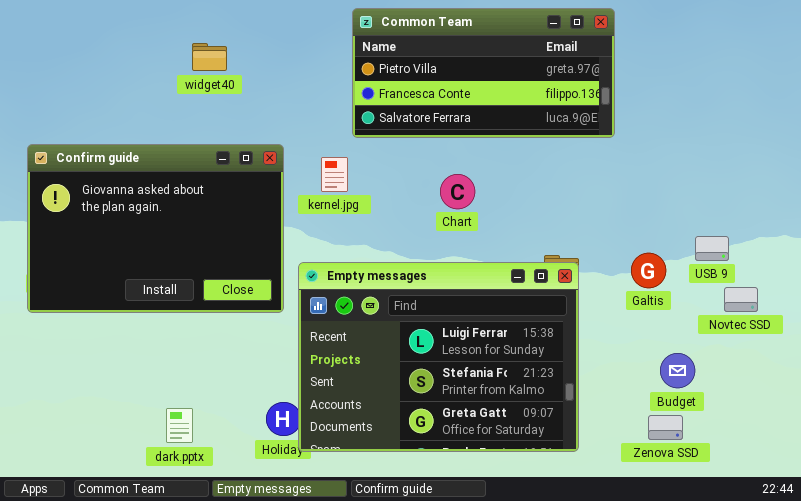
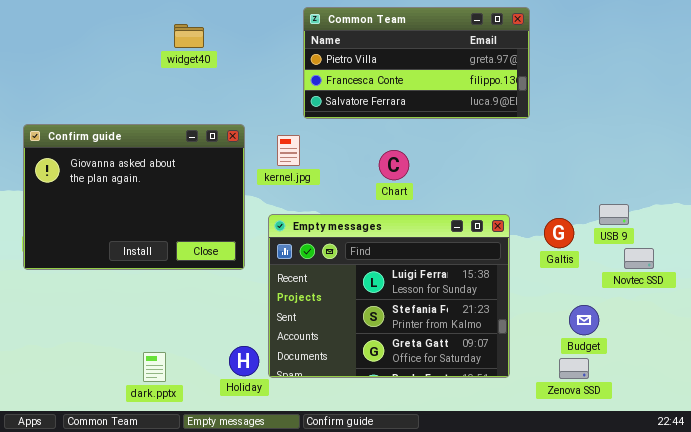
widget40: [192,43,227,71] -> [174,24,204,48], moved
Empty messages: [298,262,579,452] -> [268,214,510,378], moved

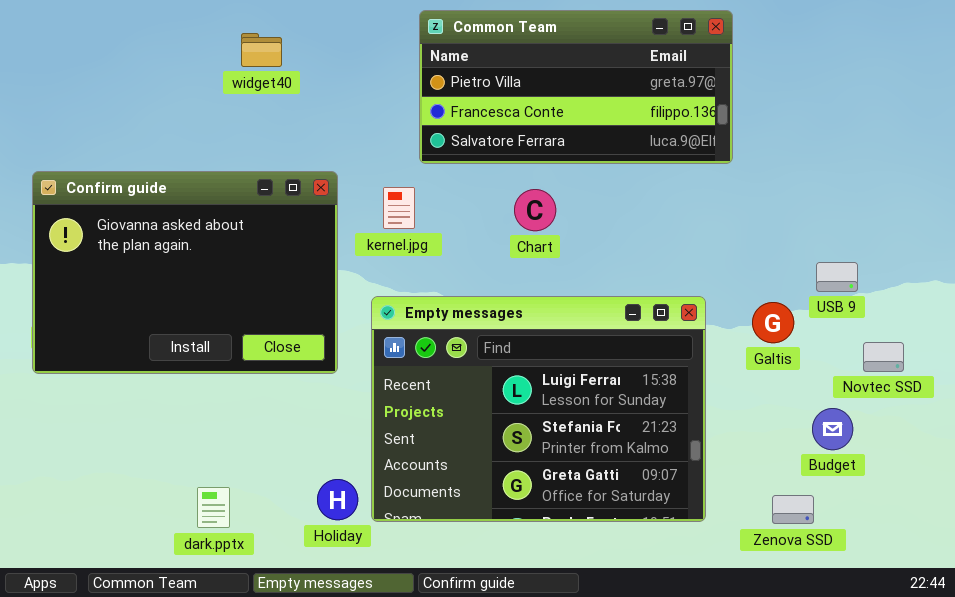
Chart: [379,150,409,180] -> [514,189,556,231], moved
USB 9: [599,204,629,225] -> [816,262,858,292], moved
Budget: [569,305,599,335] -> [812,408,853,450], moved

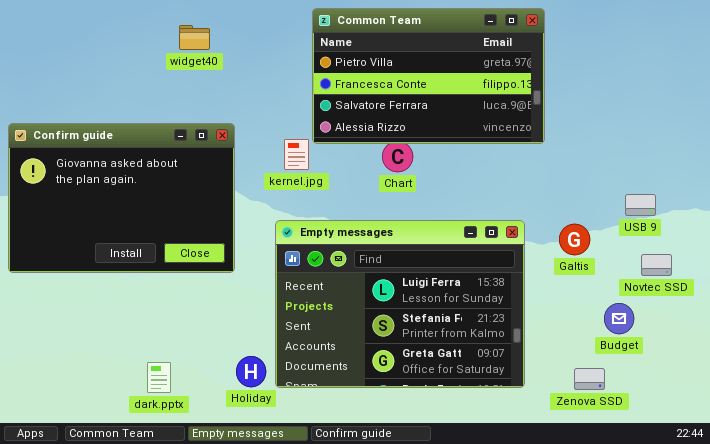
Common Team: [419,10,733,164] -> [312,8,545,144], resized
Confirm guide: [32,171,338,374] -> [8,123,235,273], moved
USB 9: [816,262,858,292] -> [625,194,656,216], moved

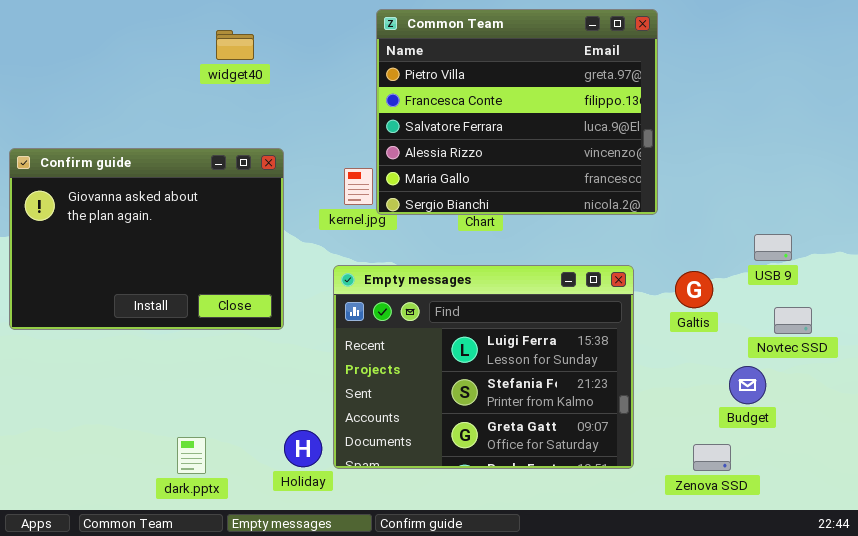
Common Team: [312,8,545,144] -> [376,9,658,215], resized

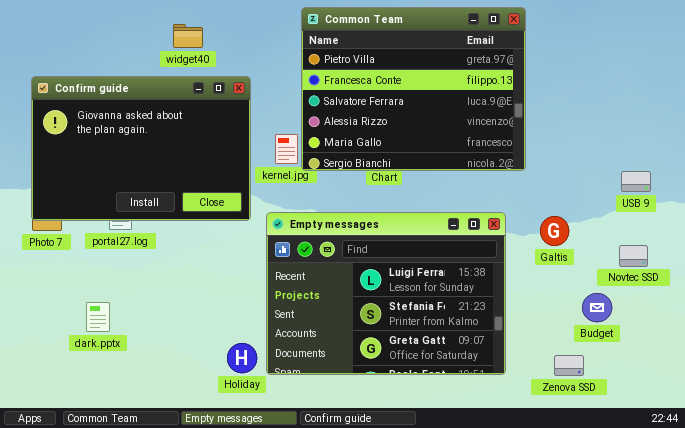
Confirm guide: [9,148,284,330] -> [31,76,251,221], moved
USB 9: [754,234,792,261] -> [621,171,651,192], moved
dark.pptx: [177,437,206,474] -> [86,302,110,332], moved

